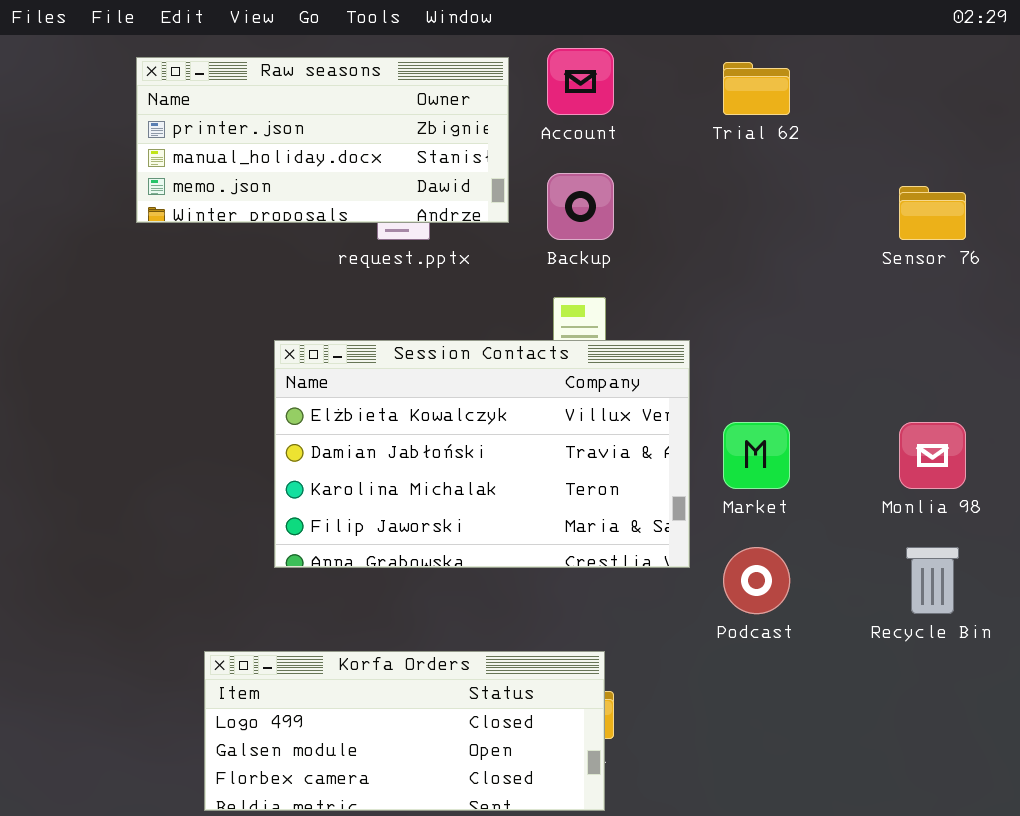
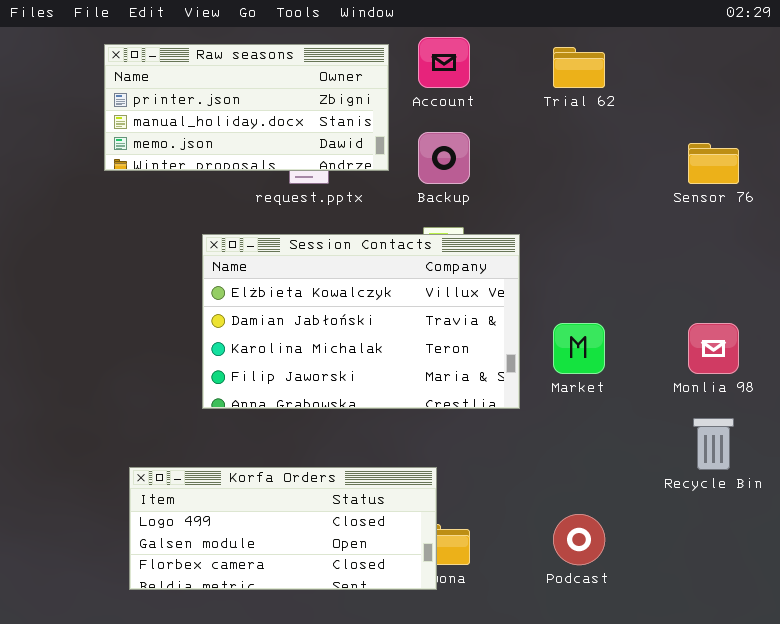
Session Contacts: [274,340,690,568] -> [202,234,520,409], moved
Podcast: [723,547,790,614] -> [553,514,605,565], moved
Korfa Orders: [204,651,605,811] -> [129,467,437,590], moved

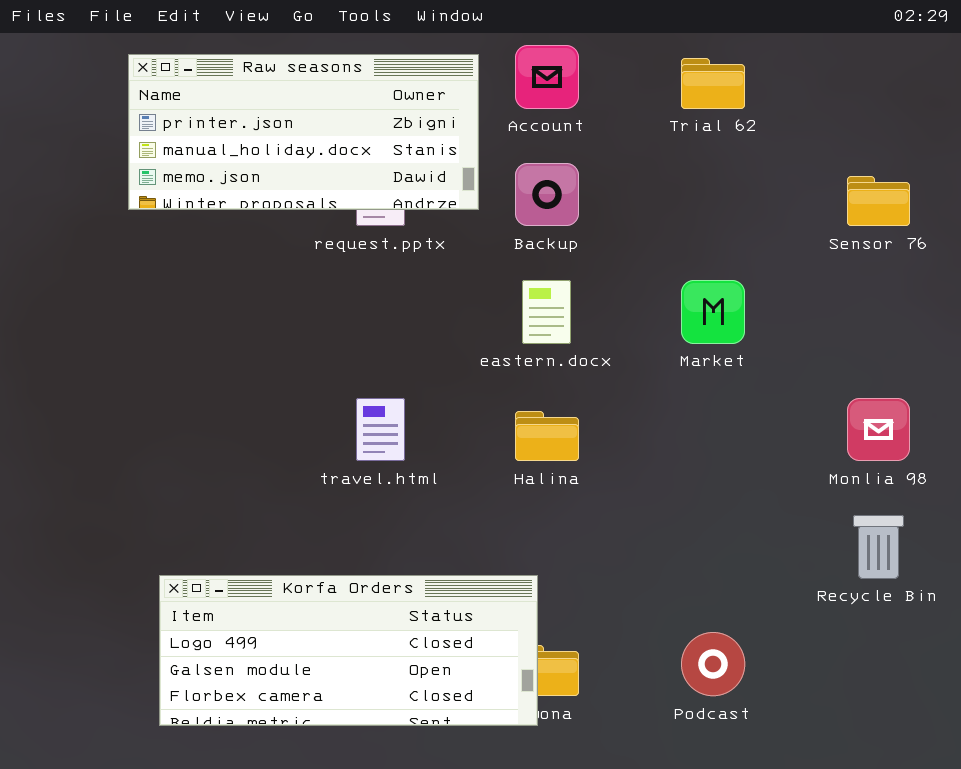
Session Contacts: [202,234,520,409] -> none, closed
Market: [553,323,605,374] -> [681,280,745,344], moved

